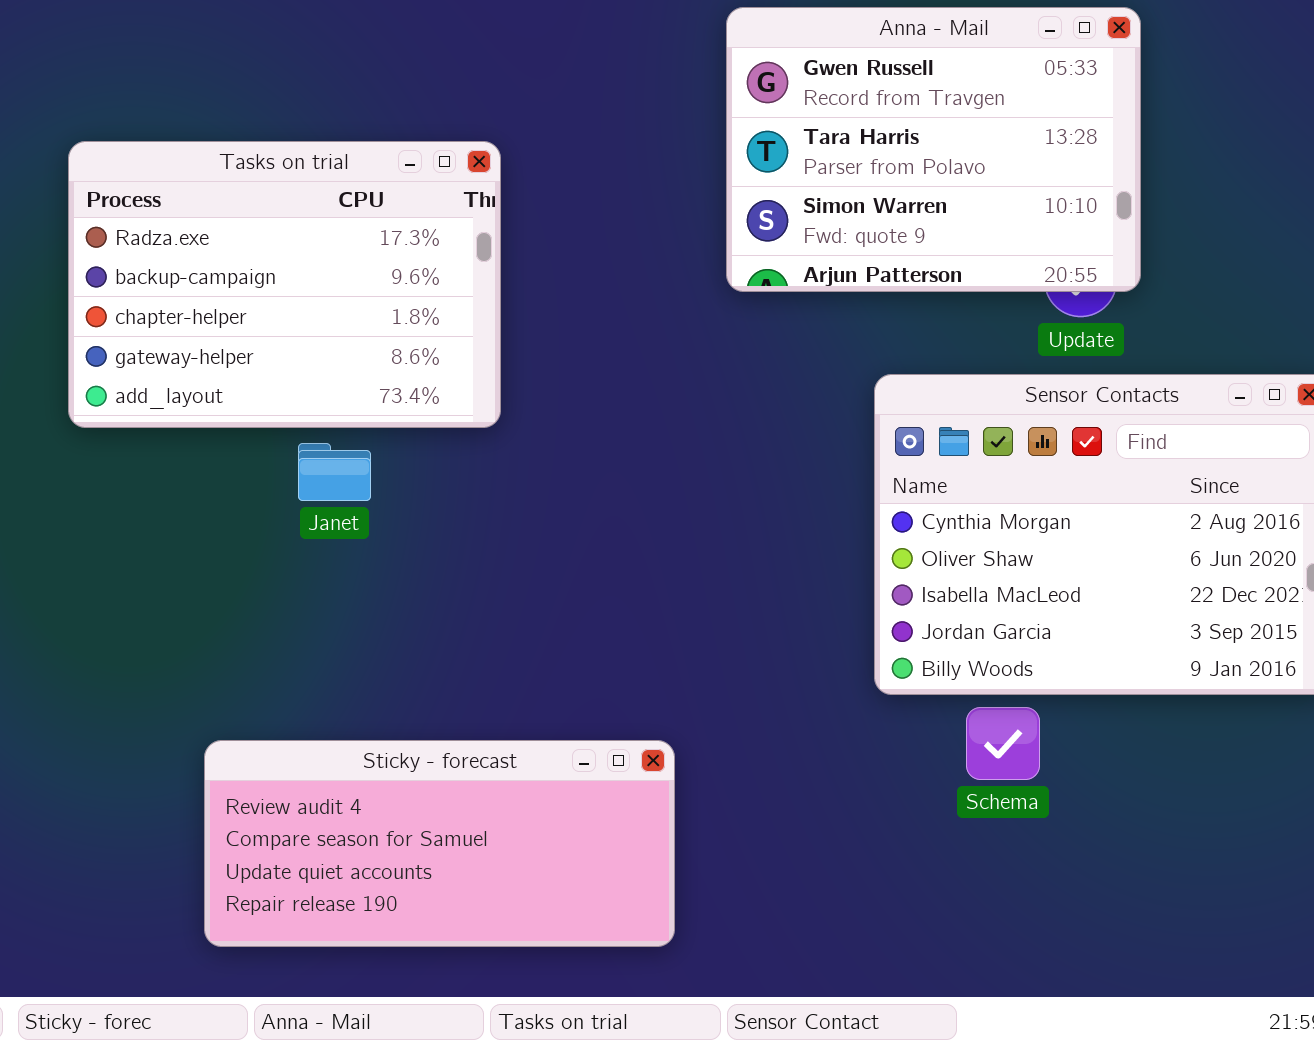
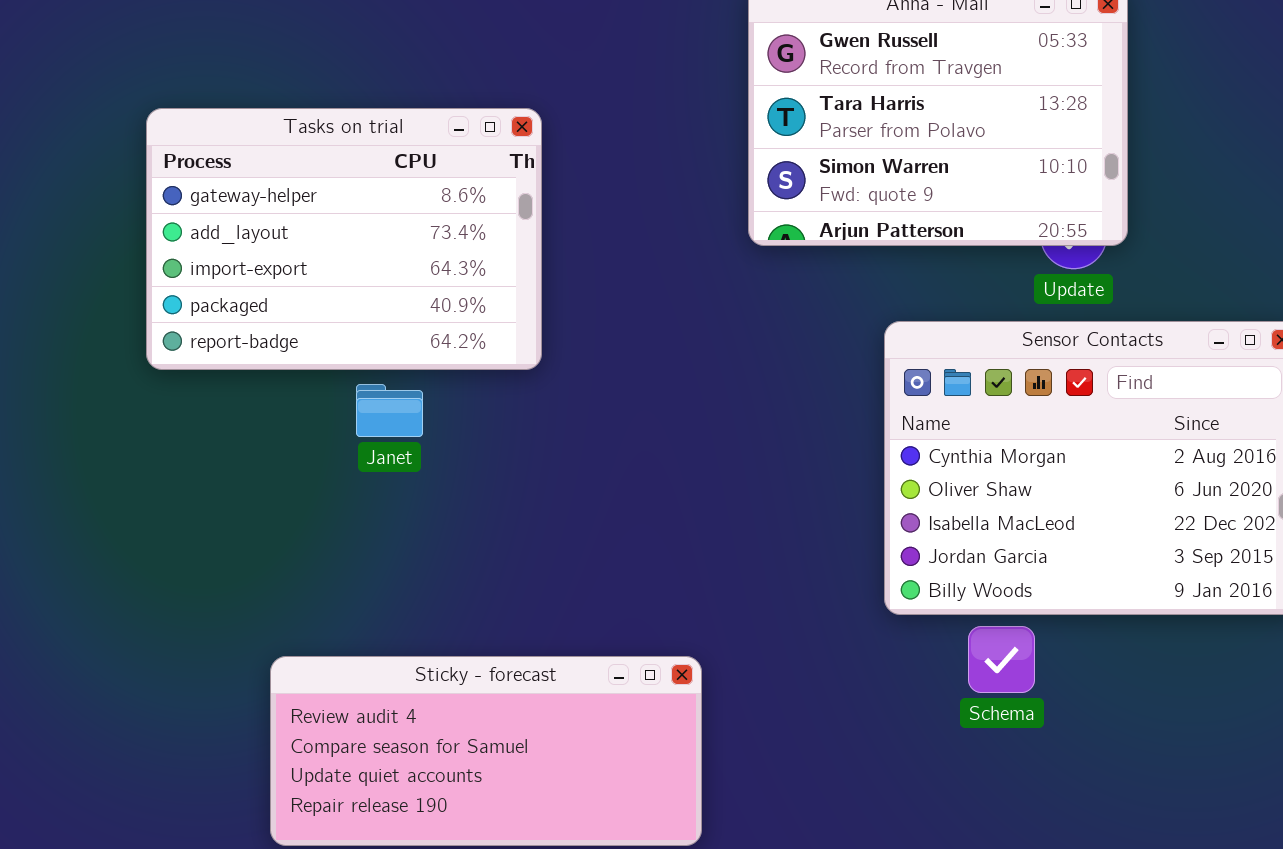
Tasks on trial: [68,141,501,428] -> [146,108,542,370], scrolled down 3 rows

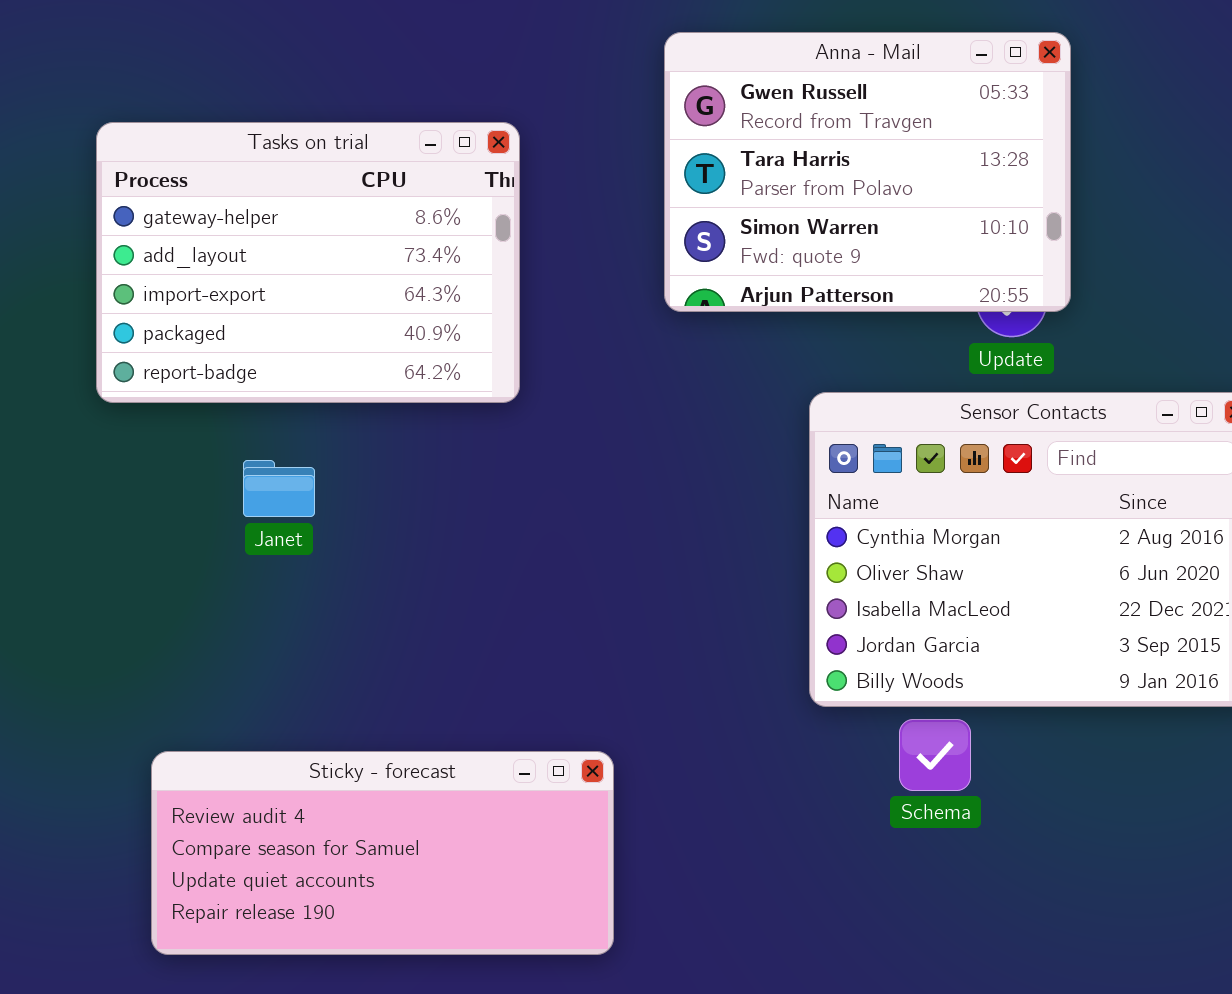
Tasks on trial: [146,108,542,370] -> [96,122,520,403], moved

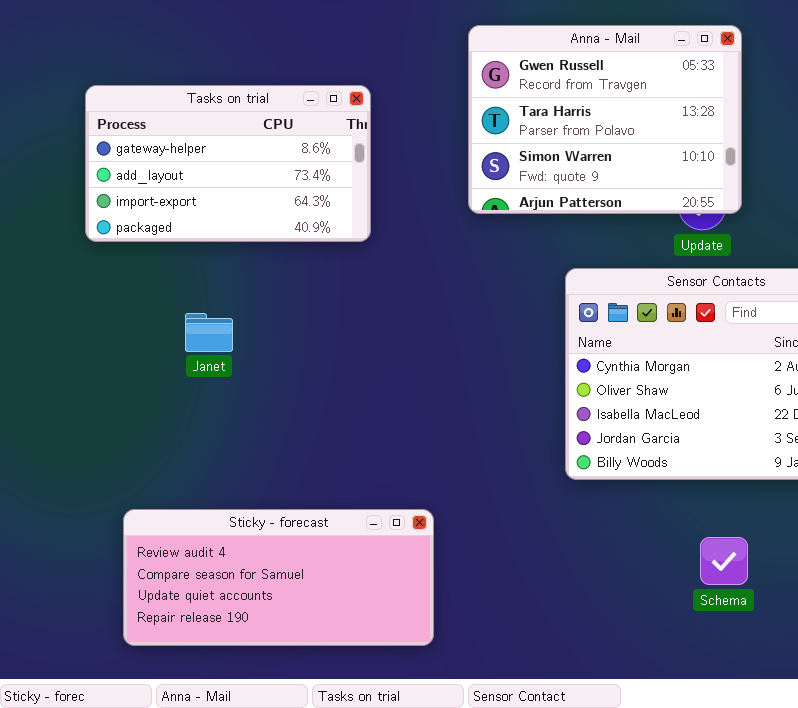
Tasks on trial: [96,122,520,403] -> [85,85,371,242], resized
Schema: [899,719,971,791] -> [700,537,748,585], moved

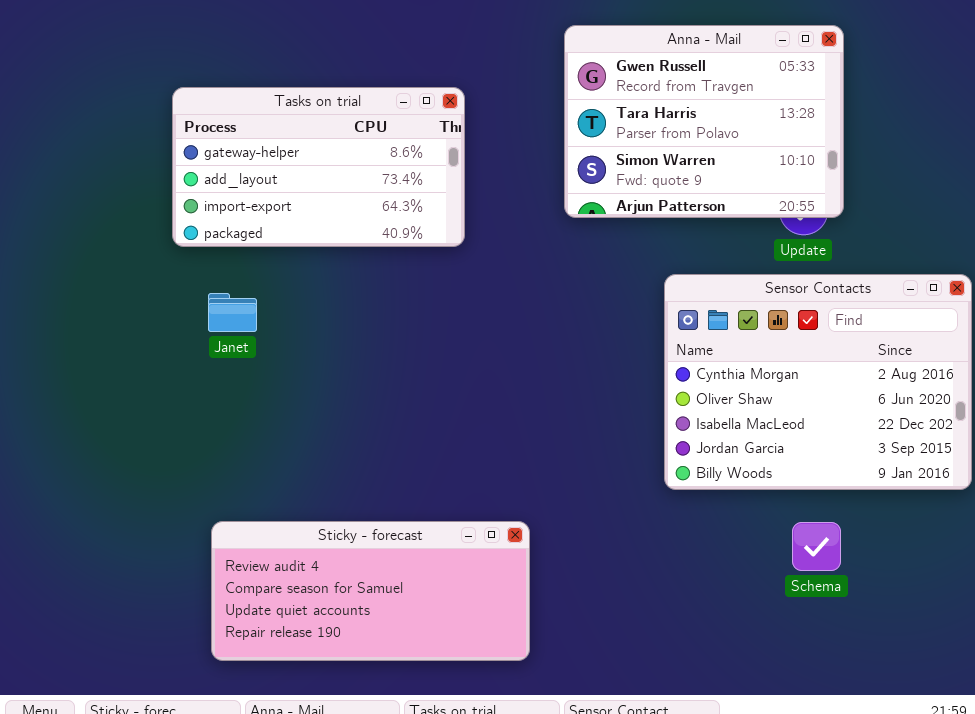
Janet: [185,313,233,352] -> [208,293,257,332], moved
Schema: [700,537,748,585] -> [792,522,841,571], moved

